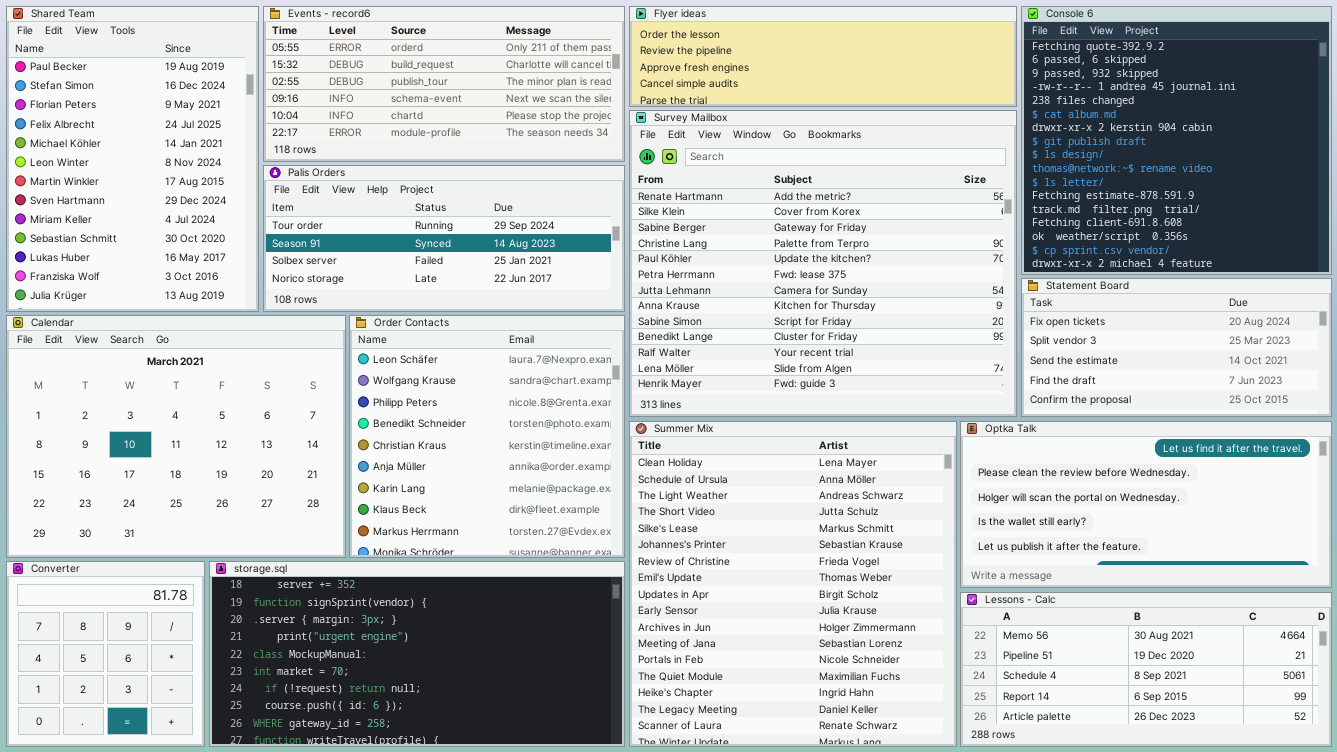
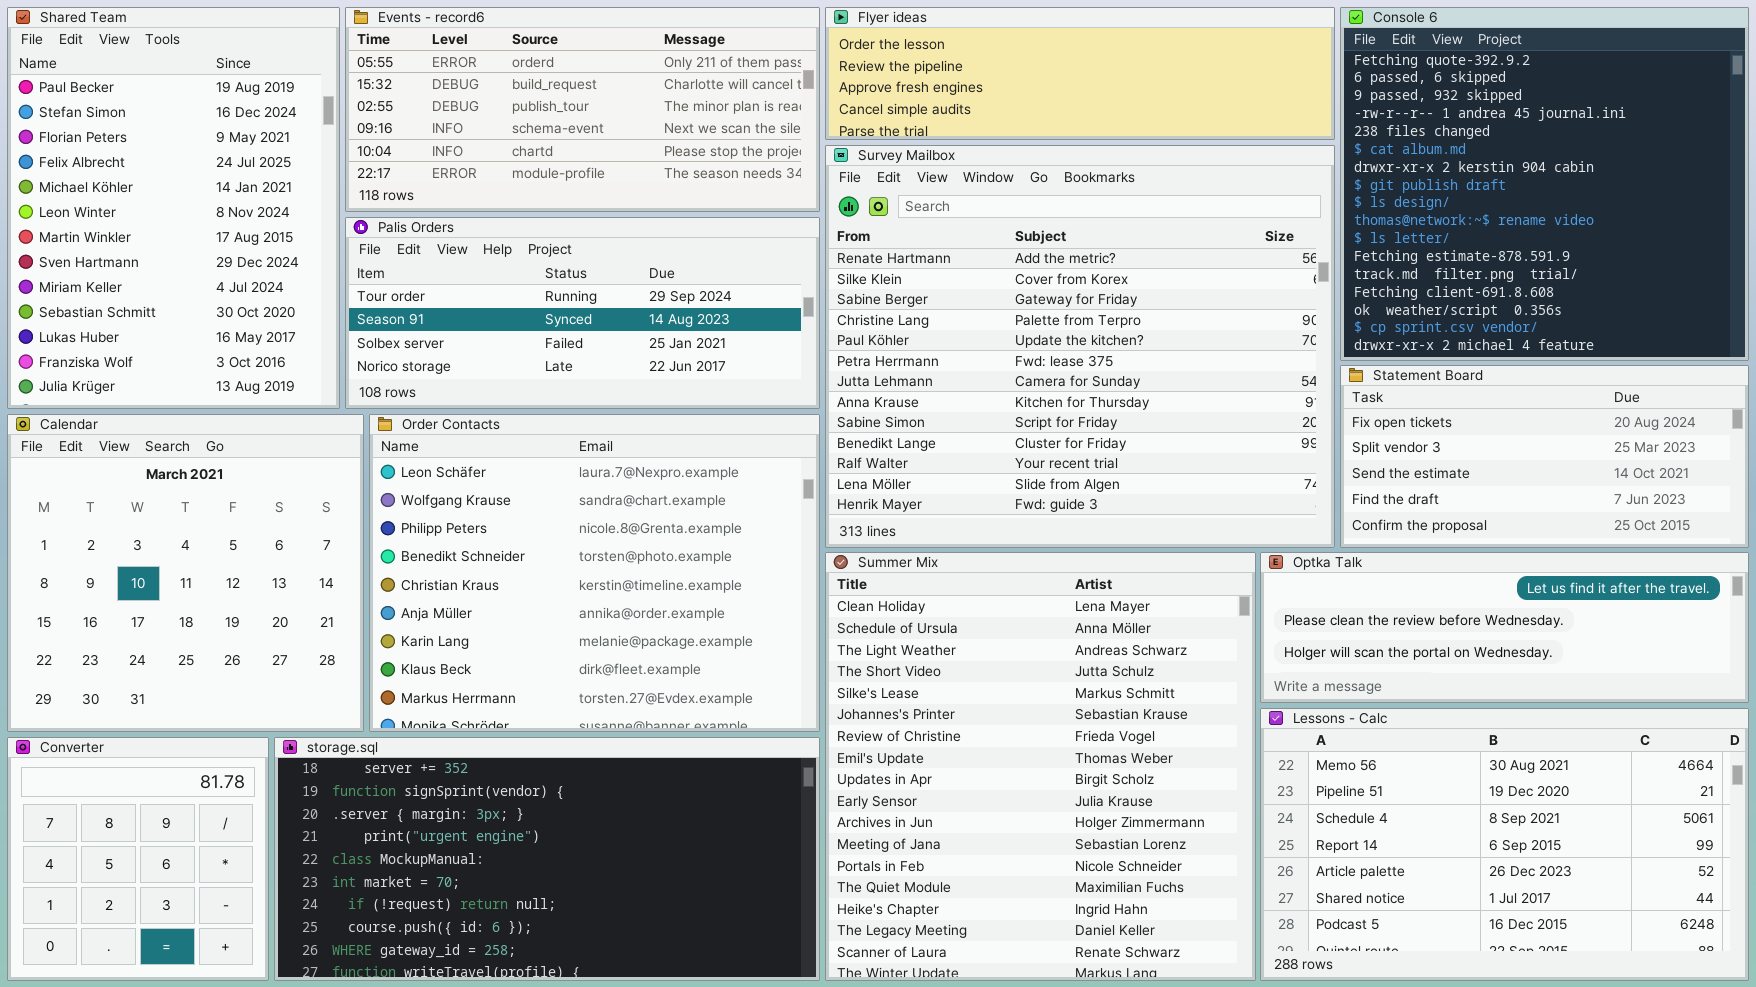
Calendar: [6,315,346,558] -> [7,414,364,732], resized
Order Contacts: [349,315,625,558] -> [369,414,820,732], resized
Optka Talk: [960,421,1332,588] -> [1260,552,1749,703], resized
Lessons - Calc: [960,592,1332,747] -> [1260,708,1749,981], resized

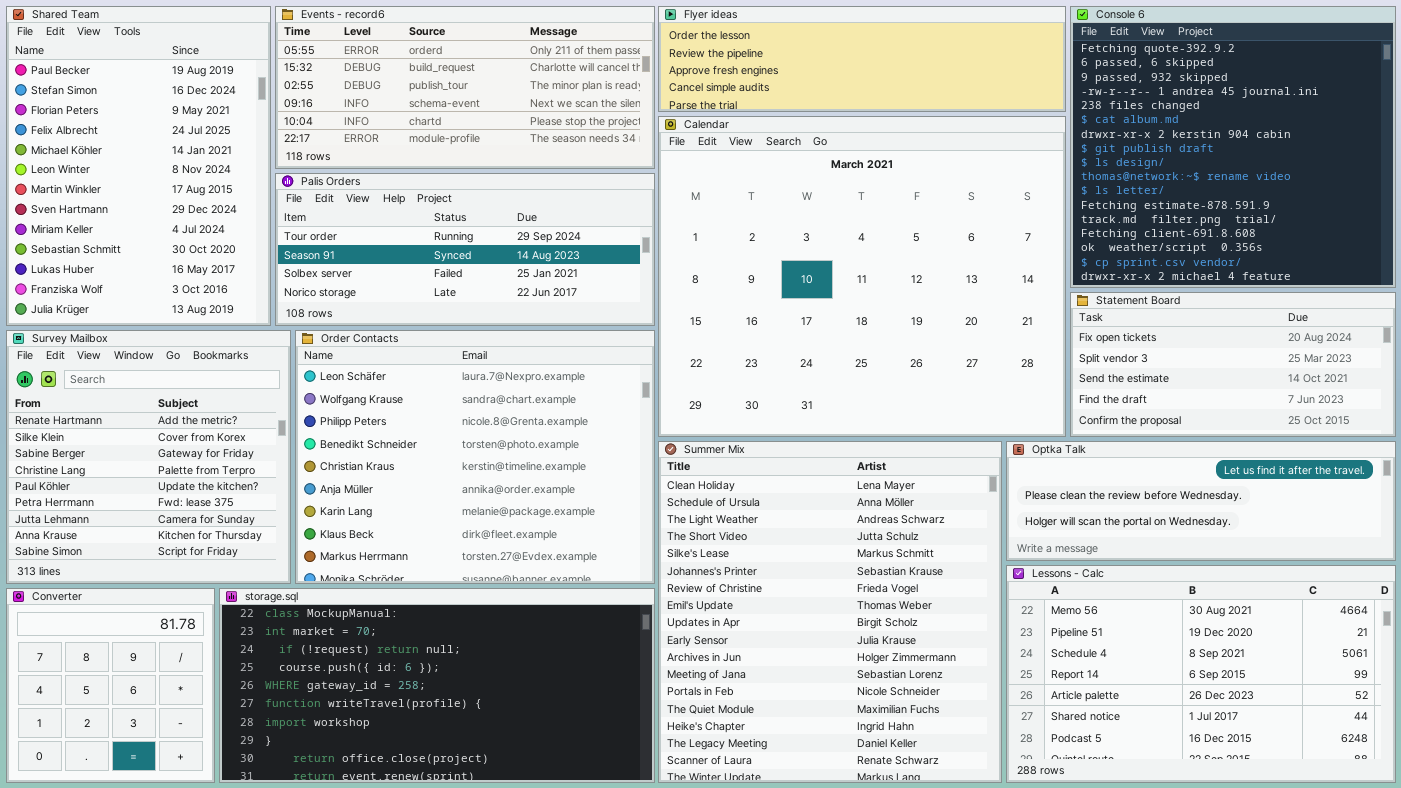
Survey Mailbox: [825,145,1335,548] -> [6,330,291,584], moved, resized
Calendar: [7,414,364,732] -> [658,116,1066,437], moved, resized
storage.sql: [274,737,820,981] -> [219,588,655,783], scrolled down 4 rows

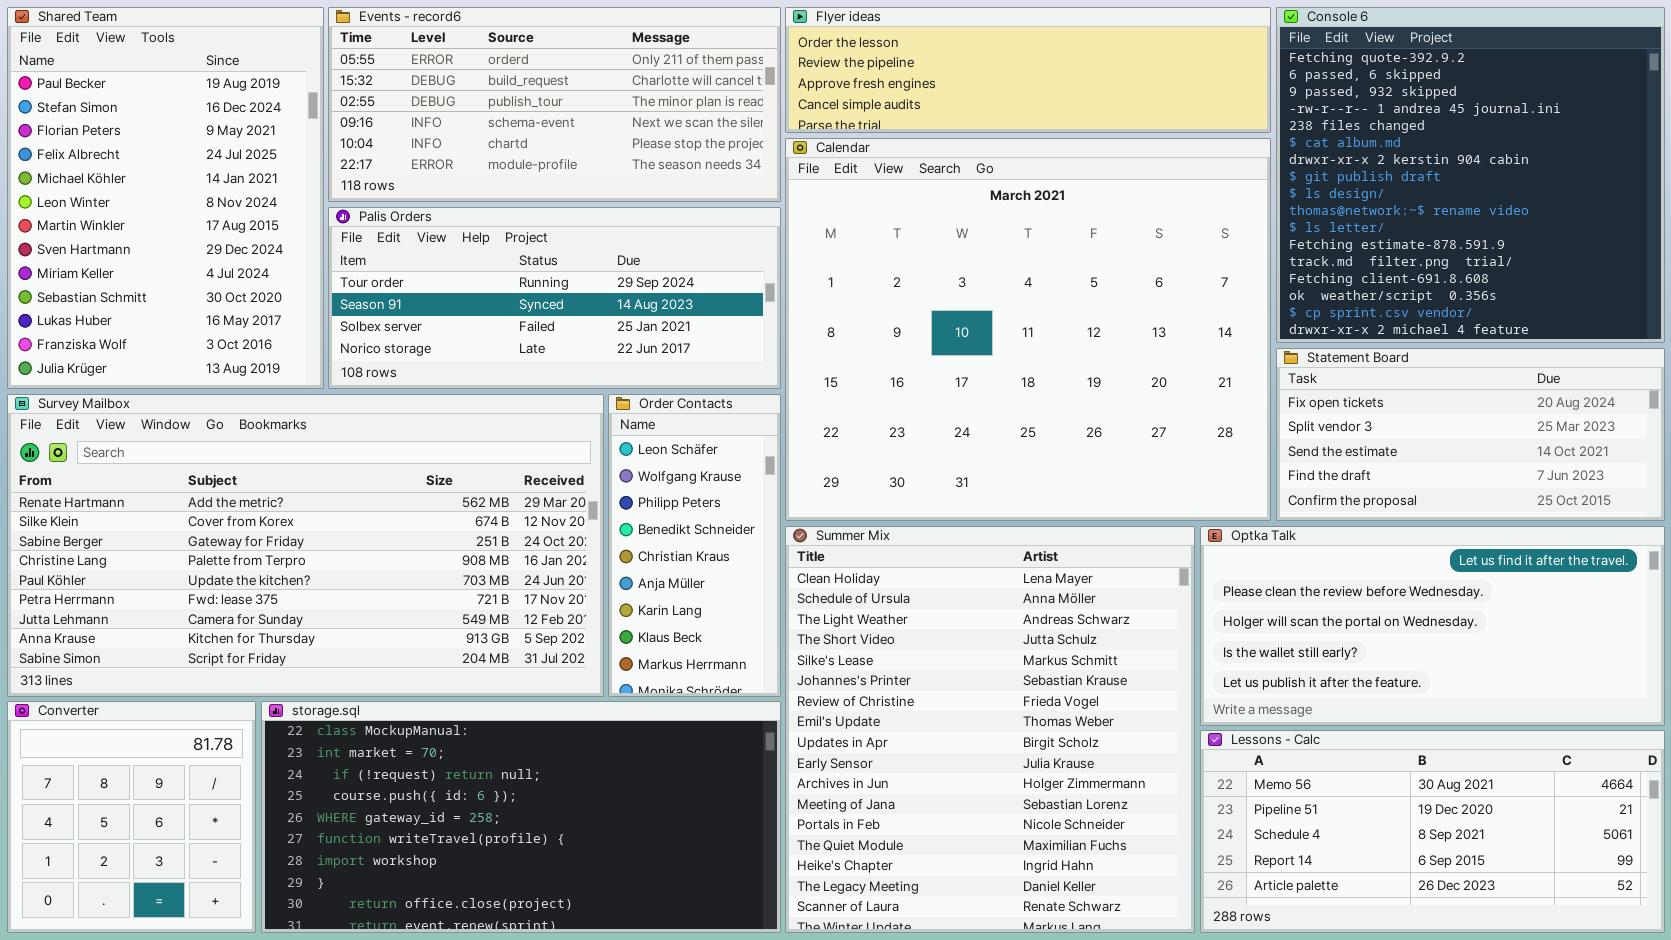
Survey Mailbox: [6,330,291,584] -> [7,394,604,697], resized
Order Contacts: [295,330,655,584] -> [608,394,781,697], resized
Optka Talk: [1006,441,1396,561] -> [1200,526,1665,726], resized
Lessons - Calc: [1006,565,1396,783] -> [1200,730,1665,933], resized

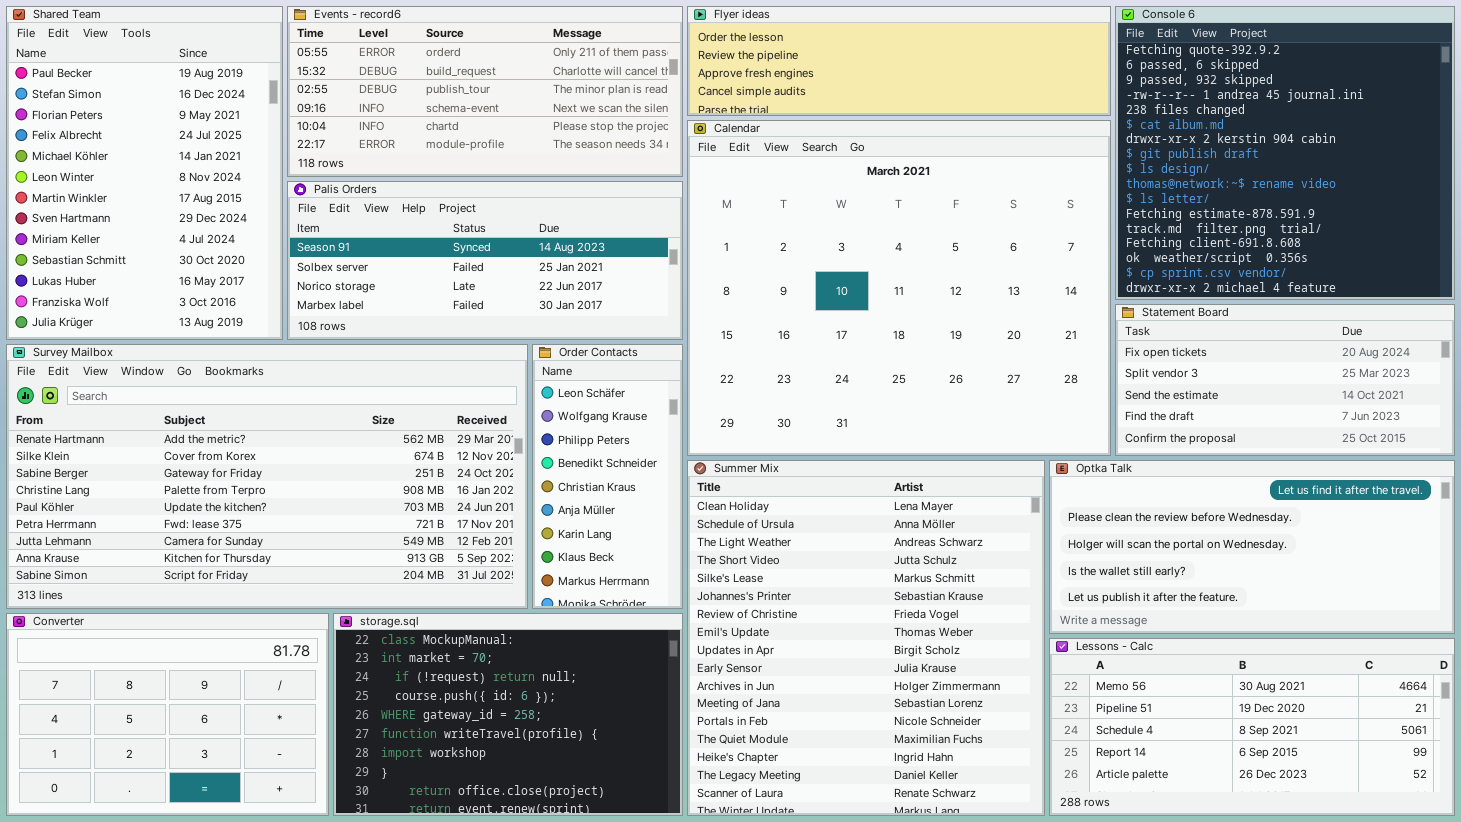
Palis Orders: [328,207,781,389] -> [287,181,683,340], scrolled down 1 row
Converter: [7,701,256,933] -> [6,613,329,816], resized
storage.sql: [261,701,781,933] -> [333,613,683,816], resized

